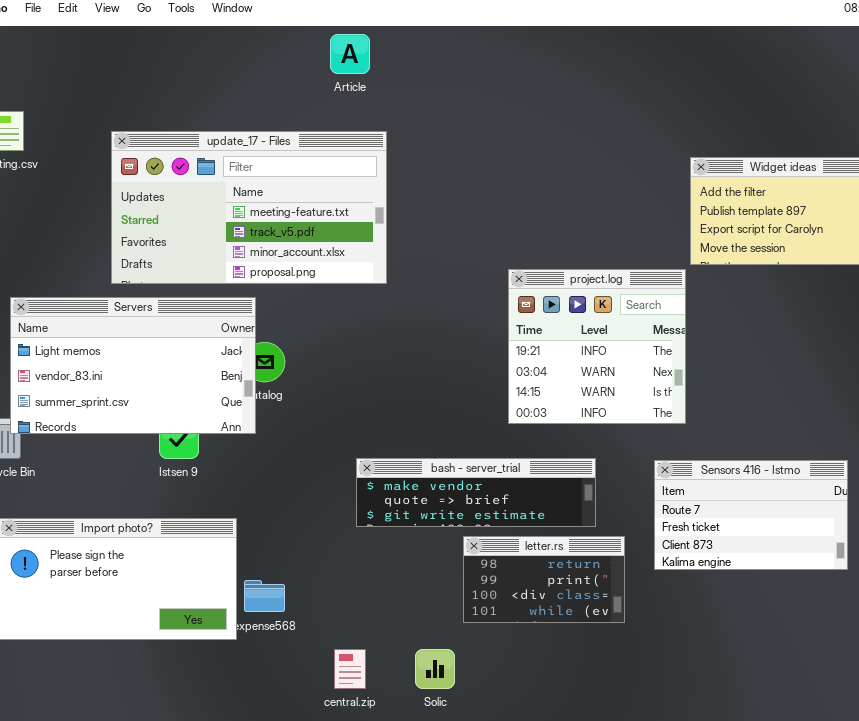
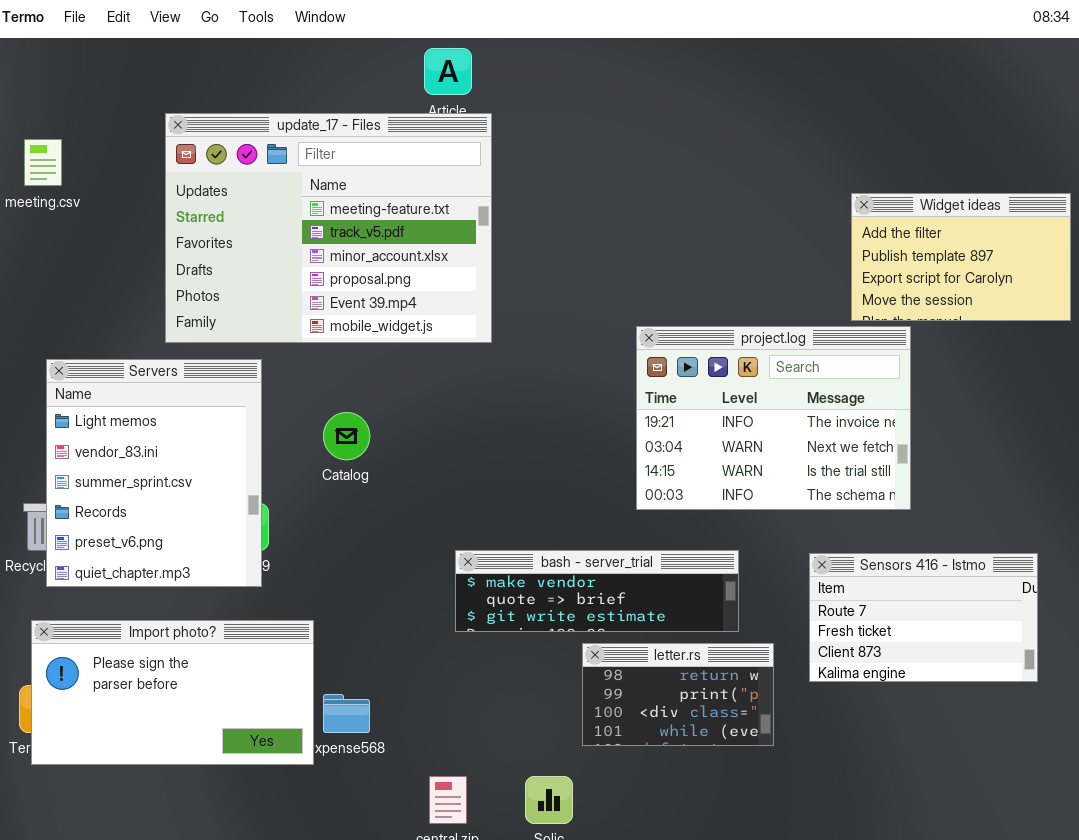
update_17 - Files: [111,131,387,284] -> [165,113,492,343], resized
project.log: [508,269,686,424] -> [636,326,911,510], resized
Servers: [10,297,256,434] -> [46,359,262,587], resized

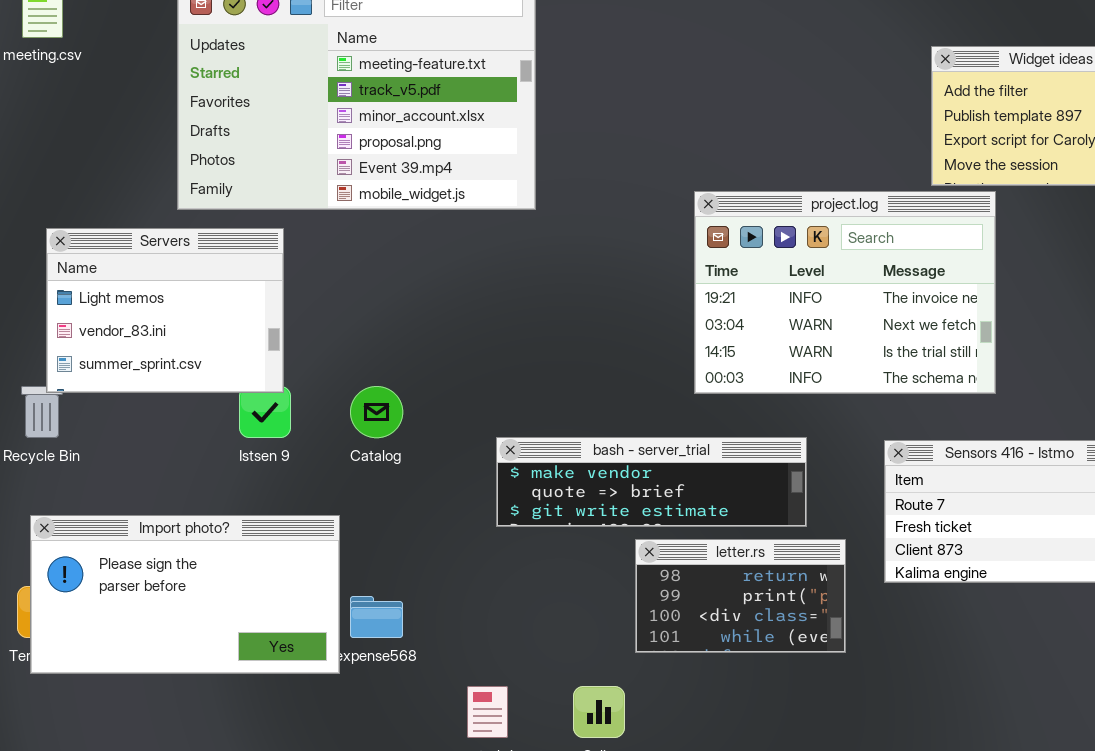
Servers: [46,359,262,587] -> [46,228,284,393], resized
Catalog: [323,412,370,460] -> [350,386,403,438], moved

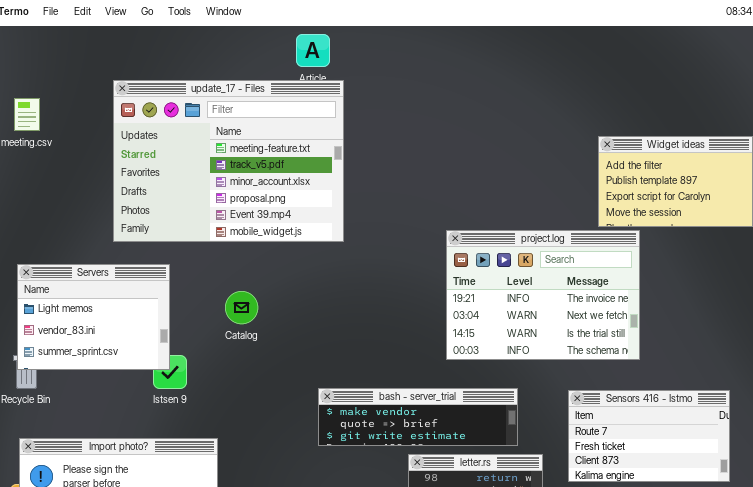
Servers: [46,228,284,393] -> [17,264,170,370], moved
Catalog: [350,386,403,438] -> [225,291,258,324], moved

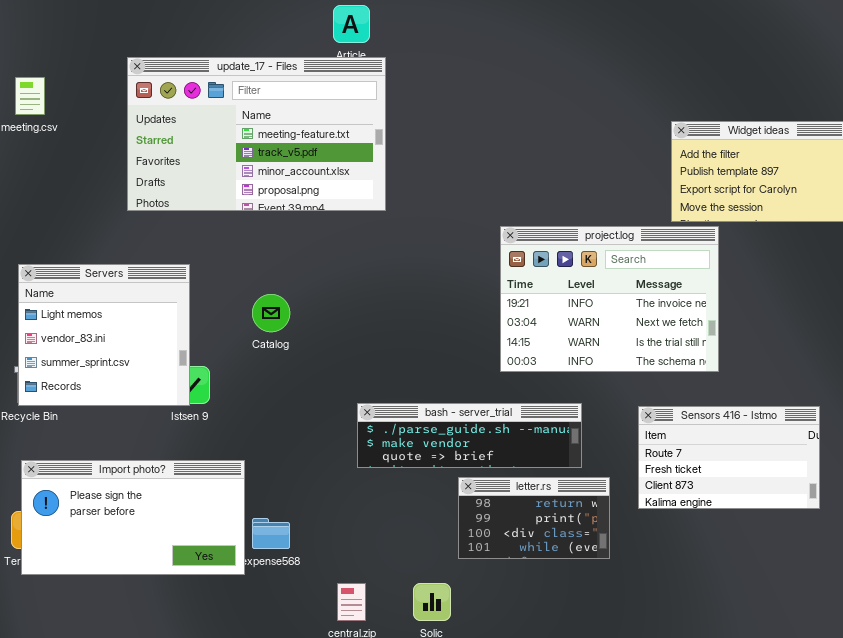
update_17 - Files: [113,80,344,242] -> [127,57,386,211], resized
Servers: [17,264,170,370] -> [18,264,190,406], resized
bash - server_trial: [318,388,518,446] -> [357,403,582,468], scrolled up 1 row

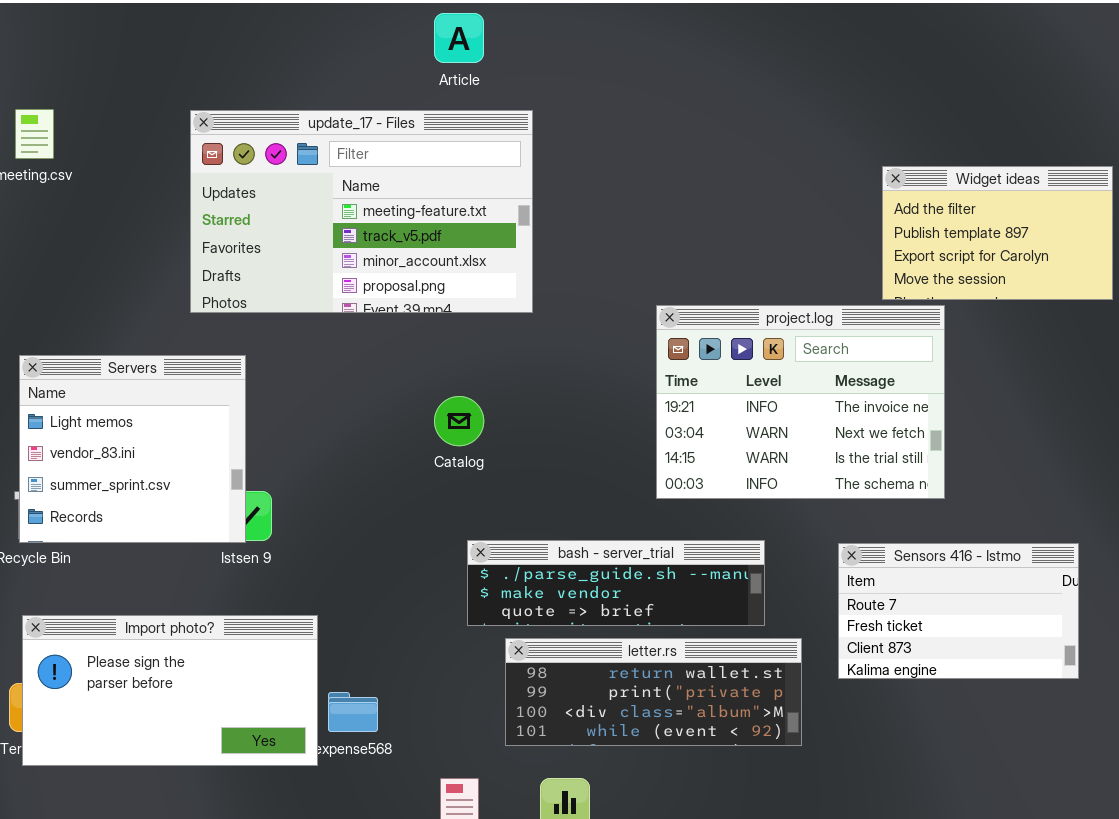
update_17 - Files: [127,57,386,211] -> [190,110,533,313], moved
Catalog: [252,294,290,332] -> [434,396,484,446], moved
letter.rs: [458,477,610,559] -> [505,638,802,746], resized

